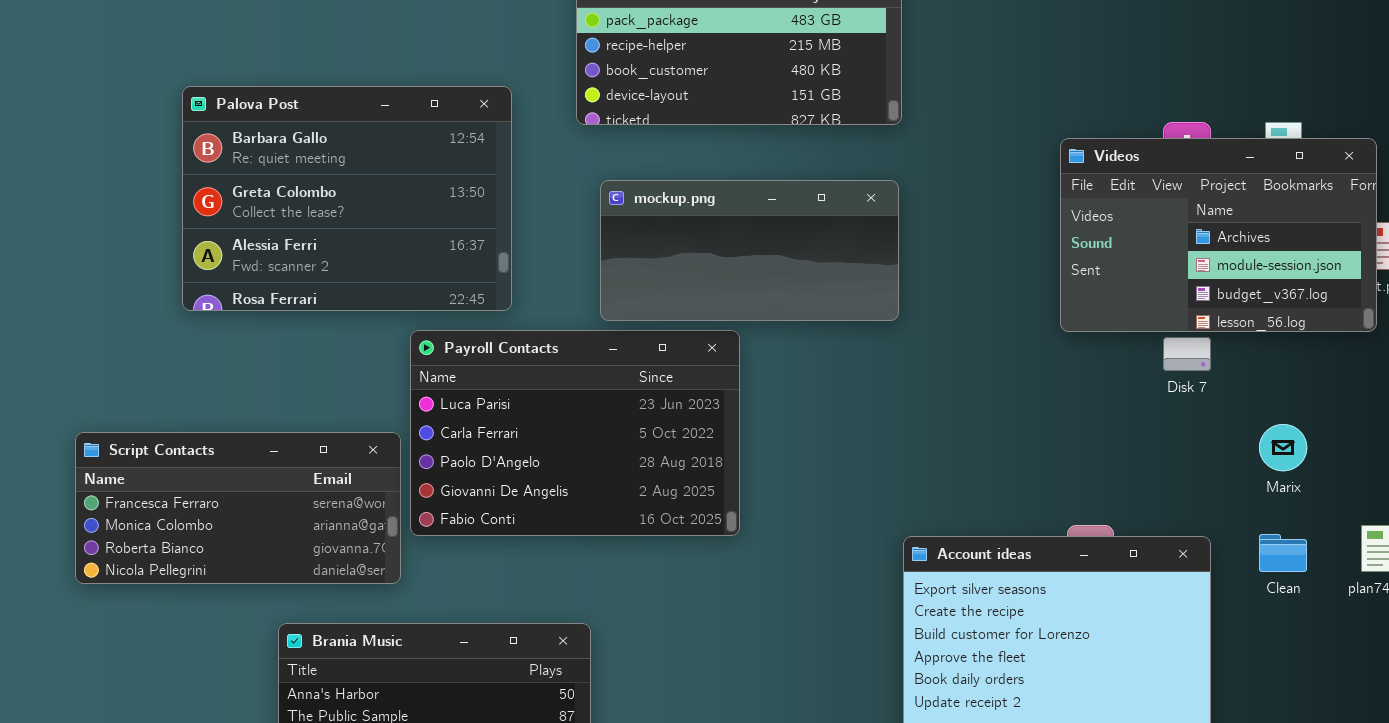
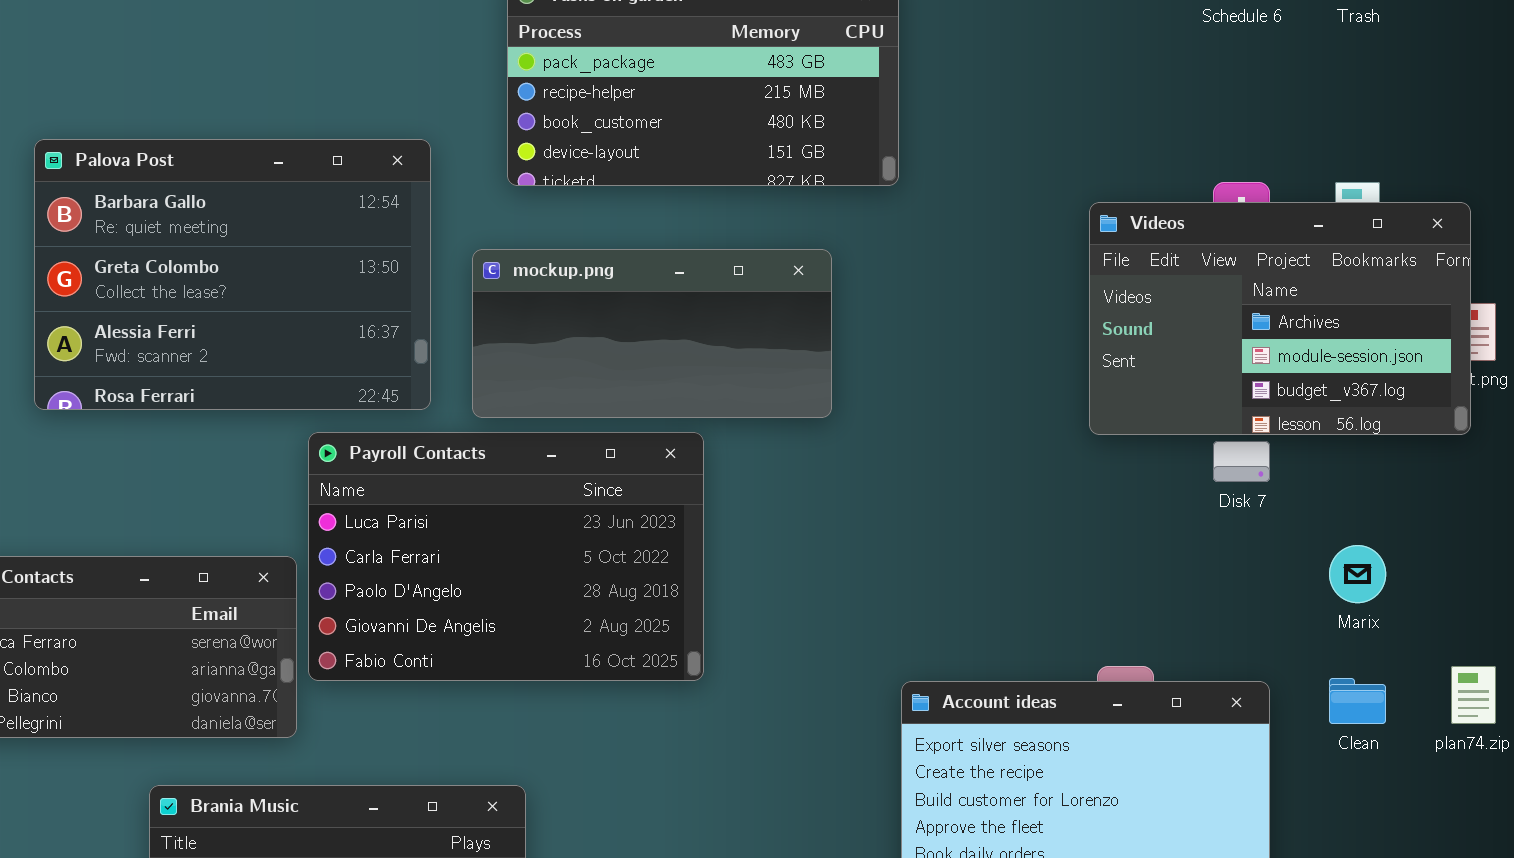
mockup.png: [600,180,899,321] -> [472,249,832,418], moved

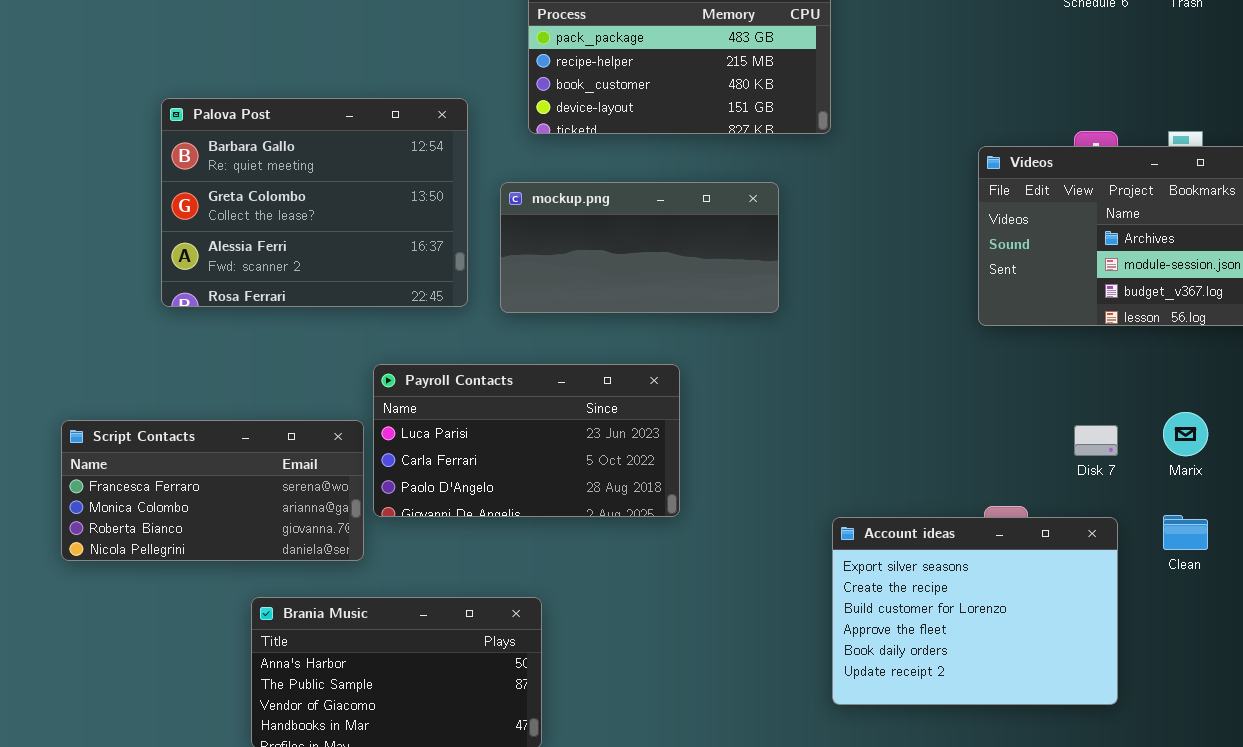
Payroll Contacts: [308,432,704,681] -> [373,364,680,517], resized
Disk 7: [1213,441,1270,482] -> [1074,425,1118,456], moved

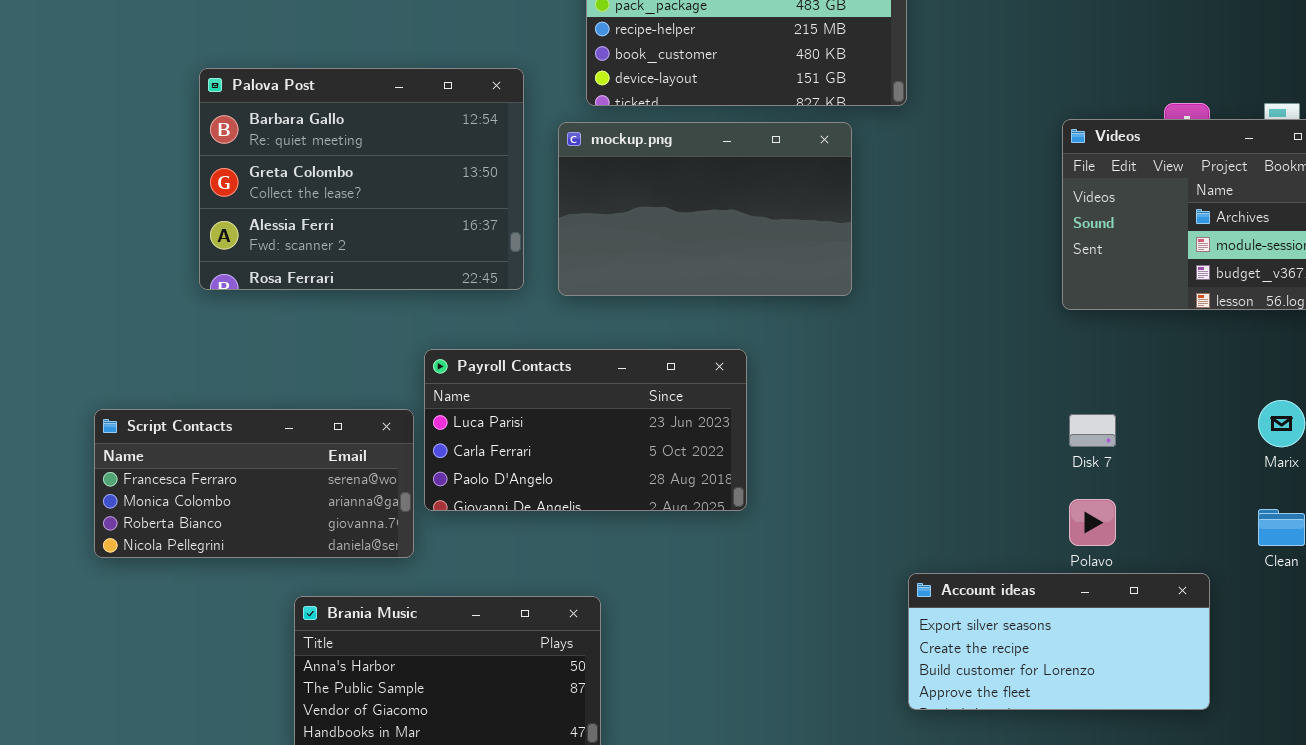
mockup.png: [500,182,779,313] -> [558,122,852,296], resized
Disk 7: [1074,425,1118,456] -> [1069,414,1116,447], moved
Account ideas: [832,517,1118,705] -> [908,573,1210,710], resized

